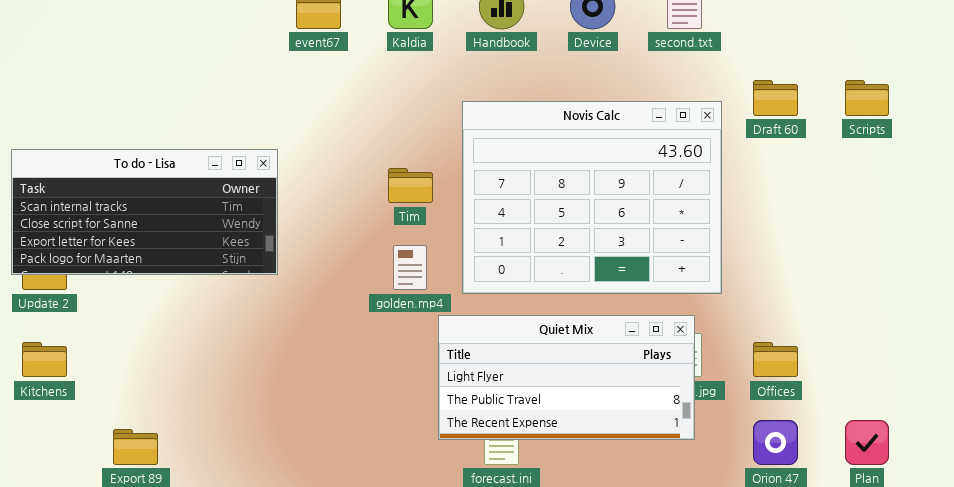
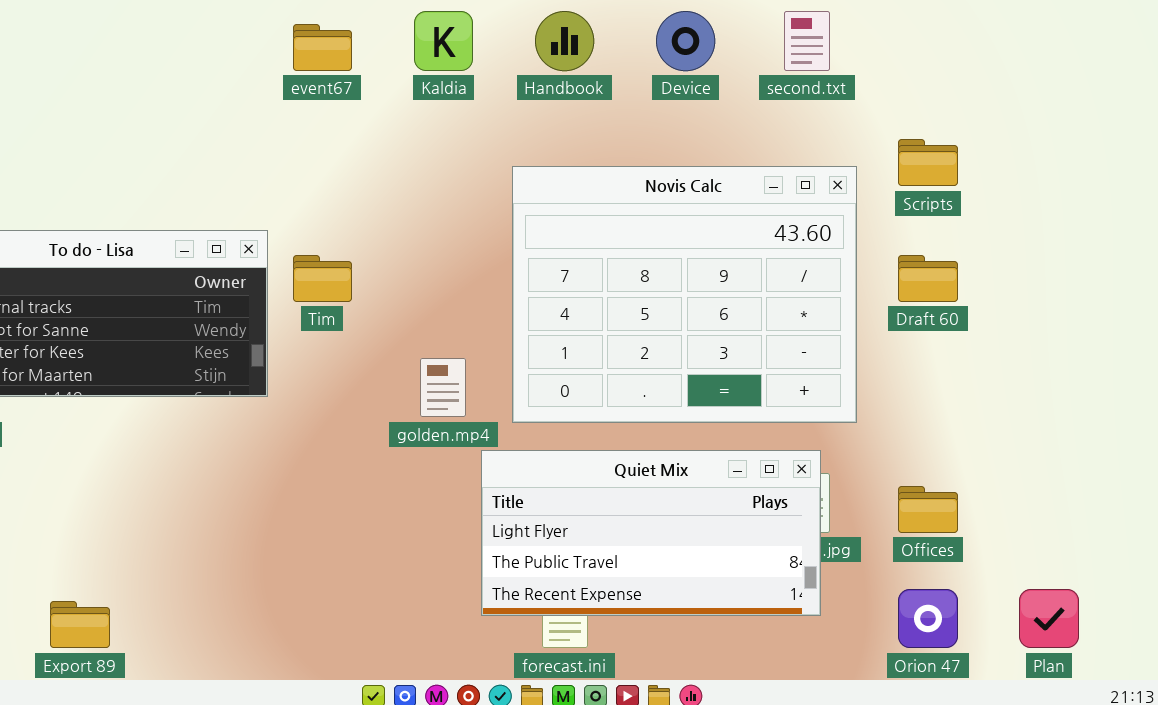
Draft 60: [753,80,798,116] -> [898,255,958,302], moved
Scripts: [845,80,889,116] -> [898,139,958,186], moved
Tim: [388,168,433,203] -> [293,255,352,302], moved

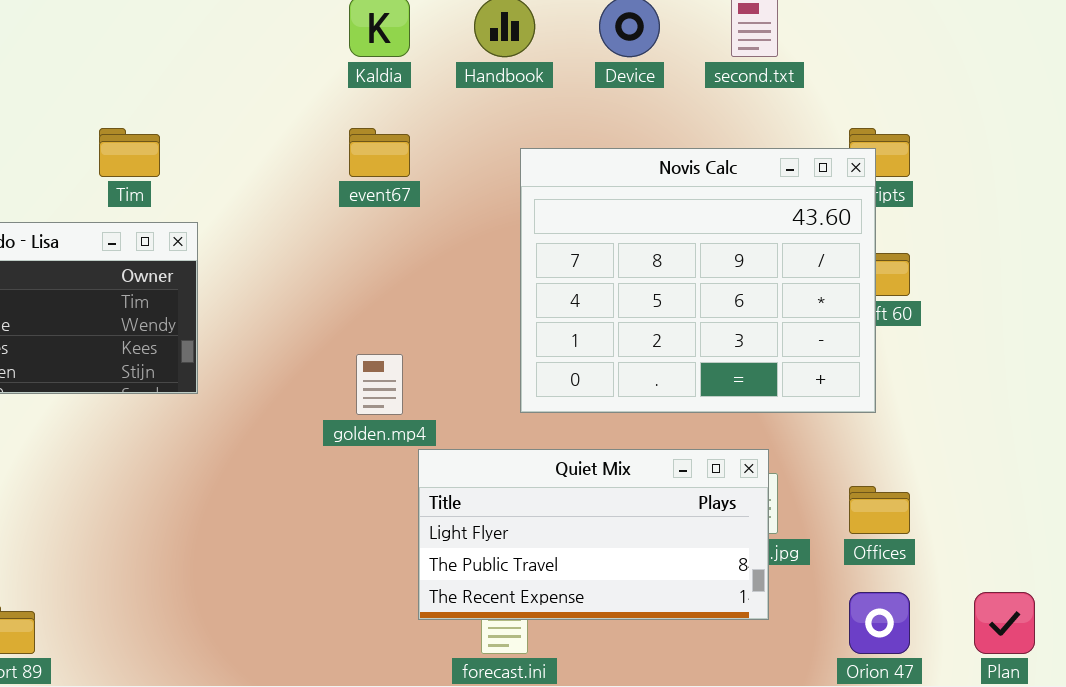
event67: [293,24,352,71] -> [349,128,410,177], moved
Novis Calc: [512,166,857,423] -> [520,148,876,413], moved
Tim: [293,255,352,302] -> [99,128,160,177], moved

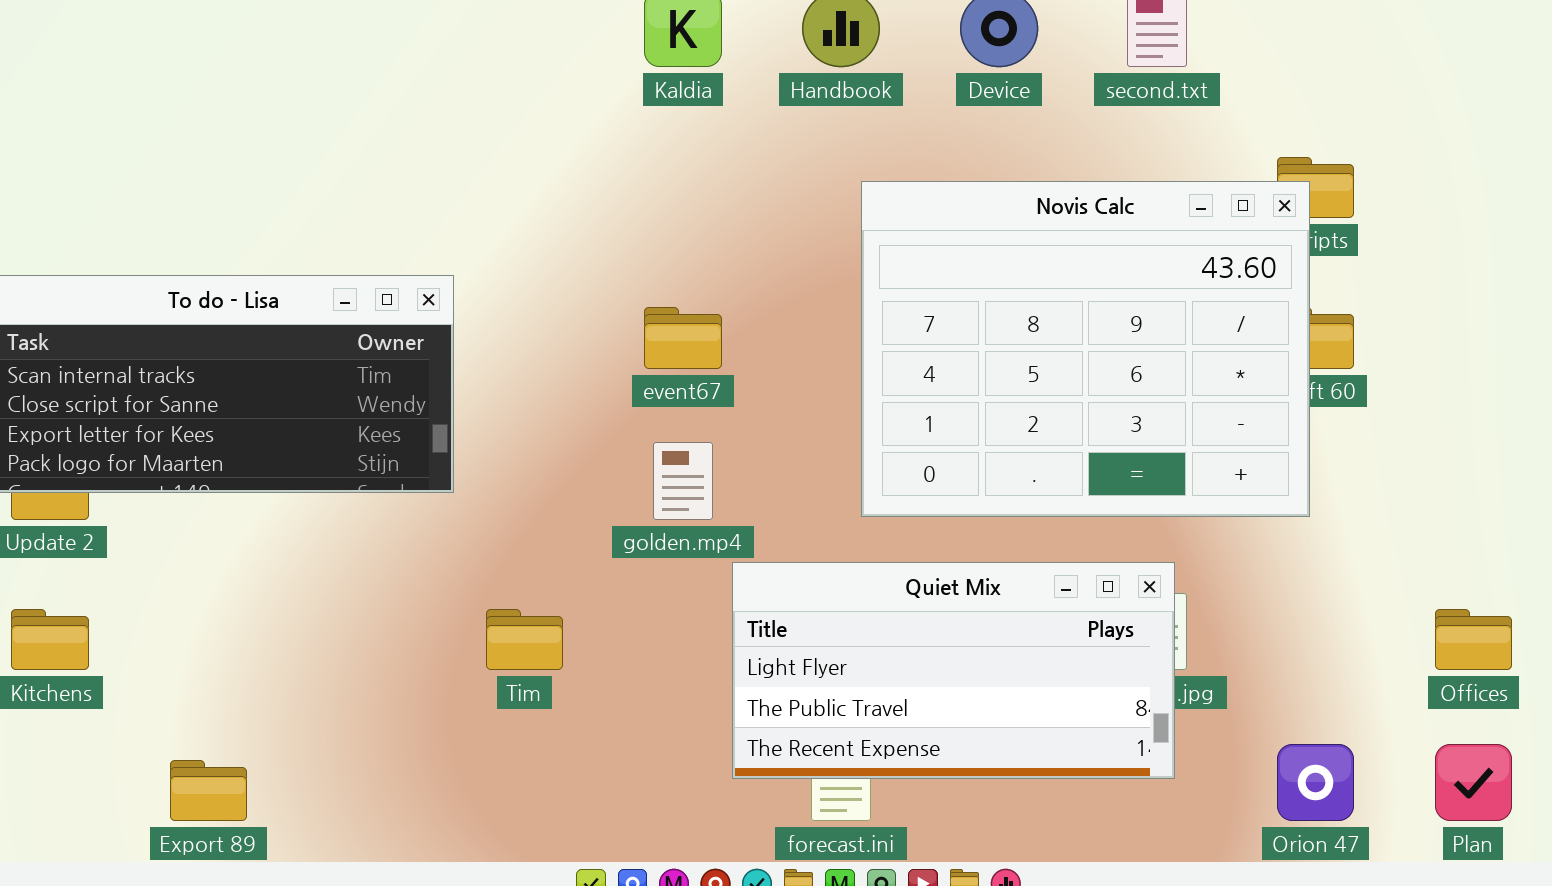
Tim: [99,128,160,177] -> [486,609,563,670], moved
event67: [349,128,410,177] -> [644,307,722,369], moved
Offices: [849,486,910,534] -> [1435,609,1512,670], moved

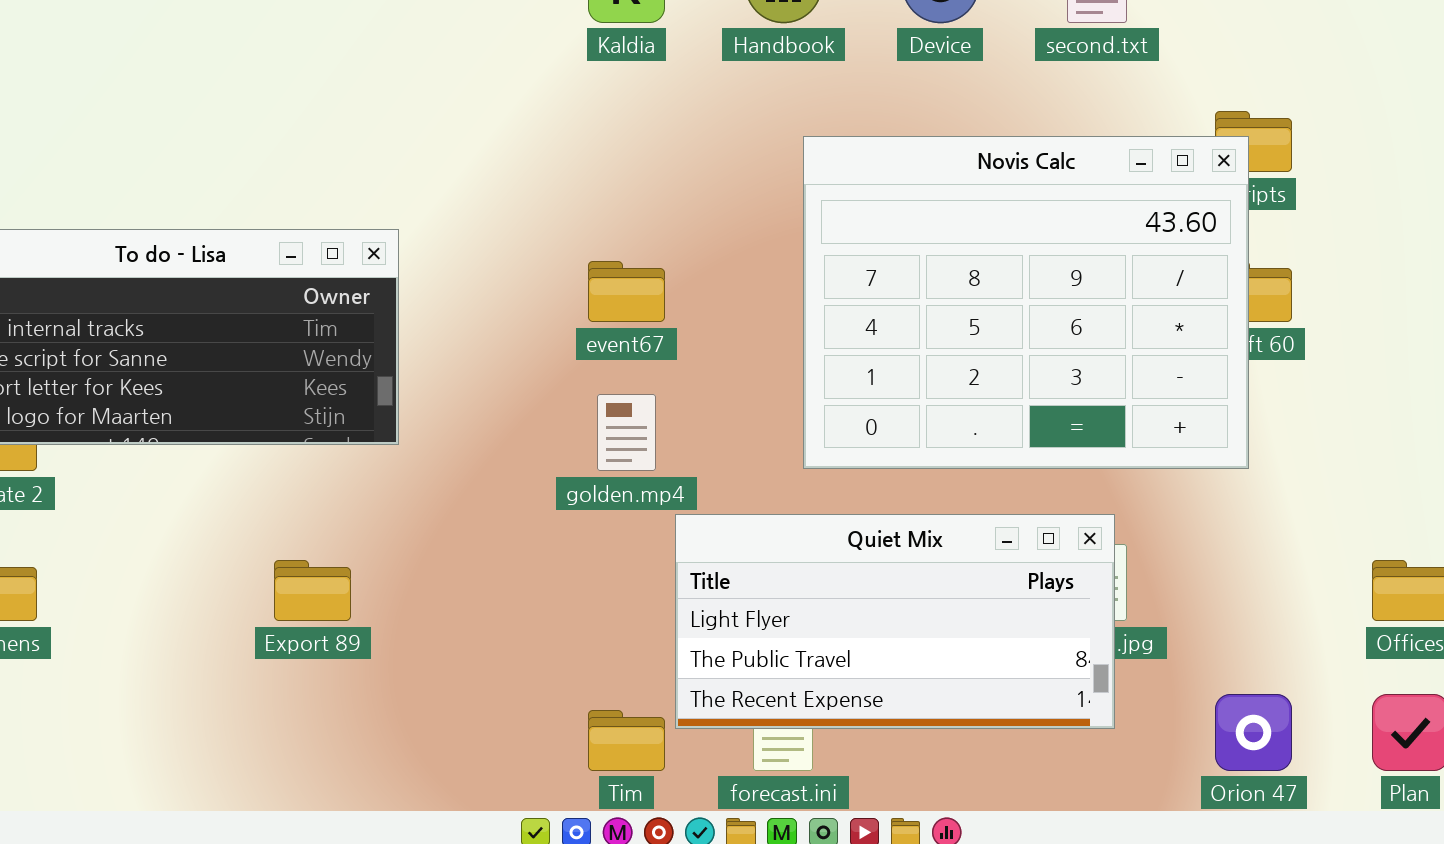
Tim: [486,609,563,670] -> [588,710,665,771], moved
Export 89: [170,760,247,821] -> [274,560,351,621], moved

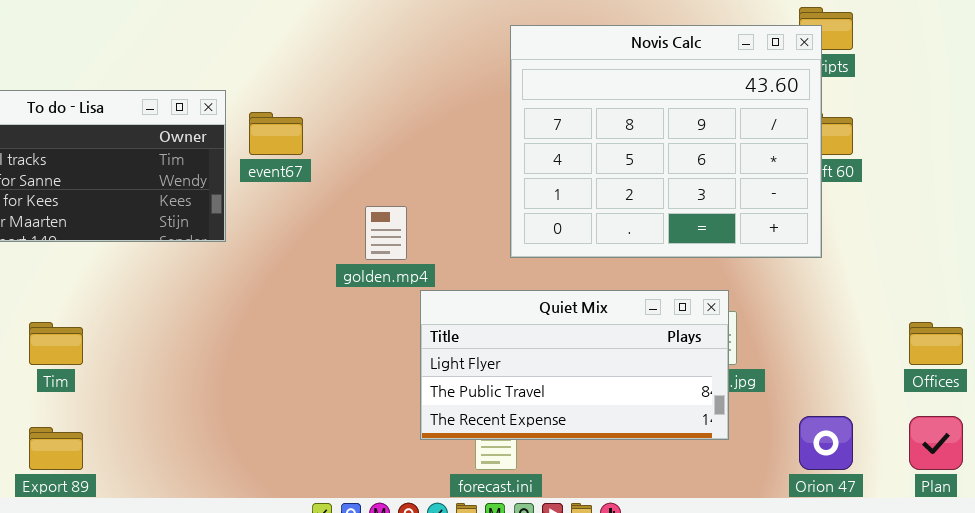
event67: [588,261,665,322] -> [249,112,303,155], moved
Export 89: [274,560,351,621] -> [29,427,83,470], moved
Tim: [588,710,665,771] -> [29,322,83,365], moved

